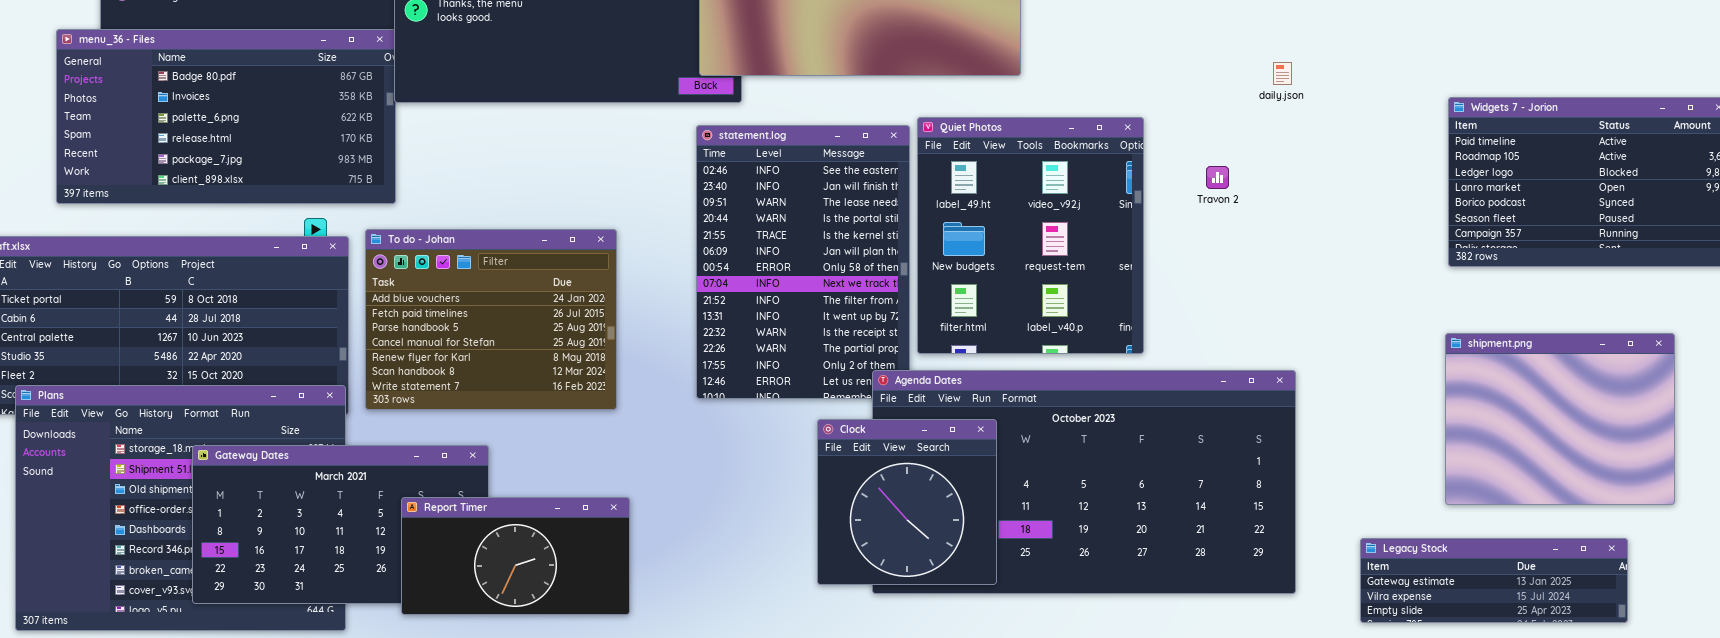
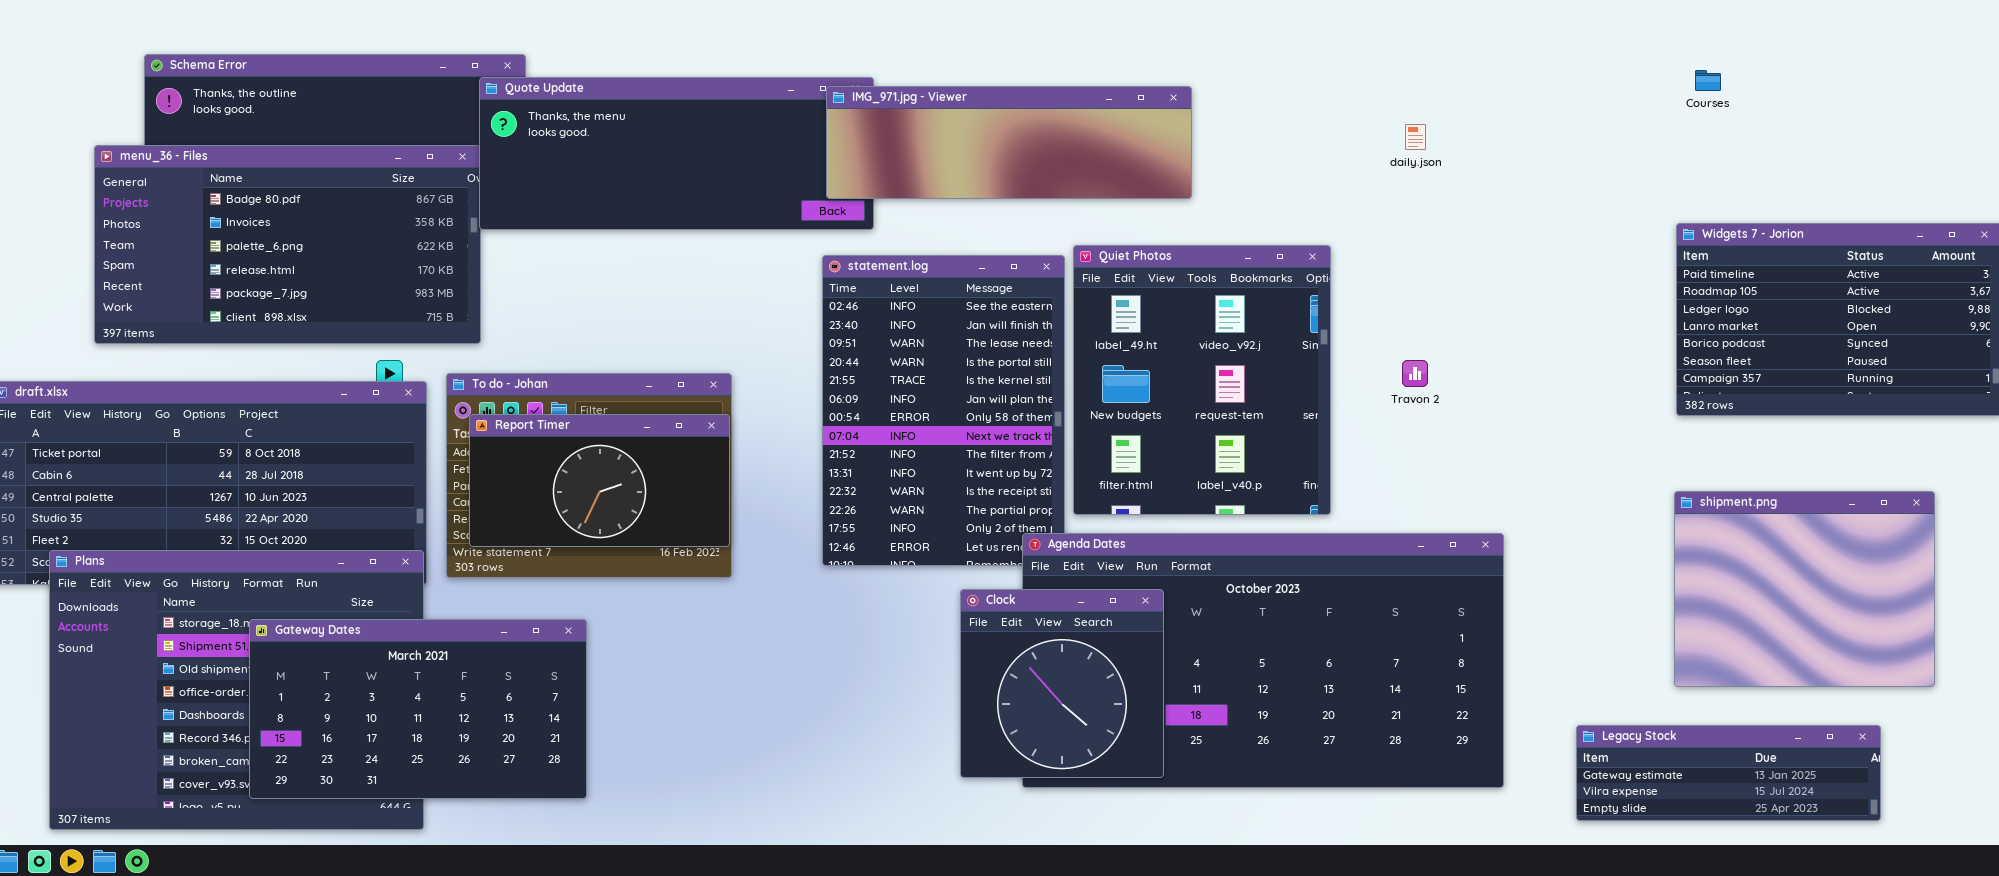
daily.json: [1273,62,1292,85] -> [1405,124,1426,150], moved
Travon 2: [1206,166,1229,189] -> [1402,360,1428,387], moved
Report Timer: [401,497,630,615] -> [469,414,730,547], moved

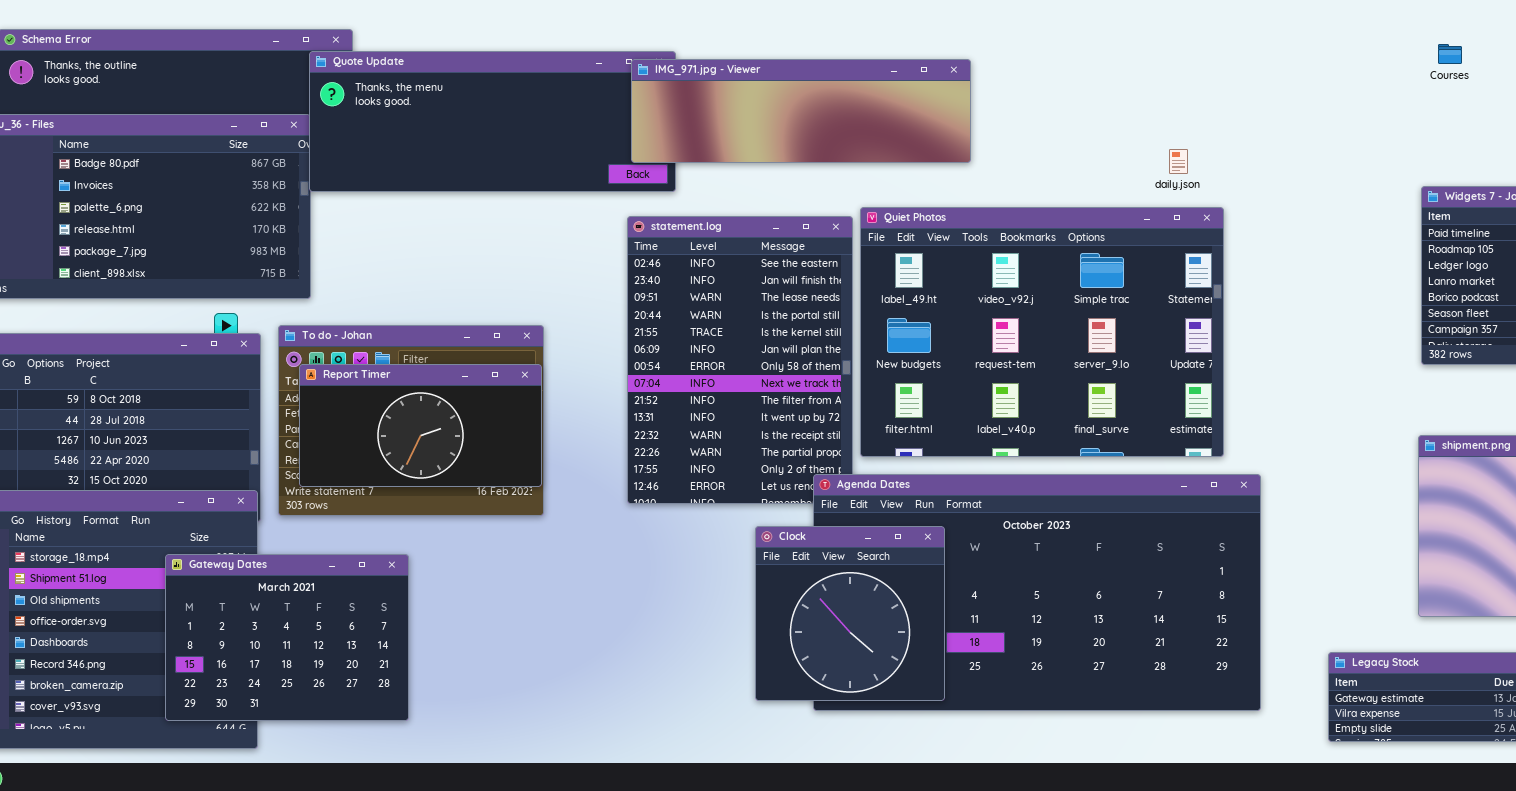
daily.json: [1405,124,1426,150] -> [1169,149,1188,174], moved
Quiet Photos: [1073,245,1331,515] -> [860,207,1224,457], resized
Gateway Dates: [249,619,587,799] -> [165,554,409,721], resized

